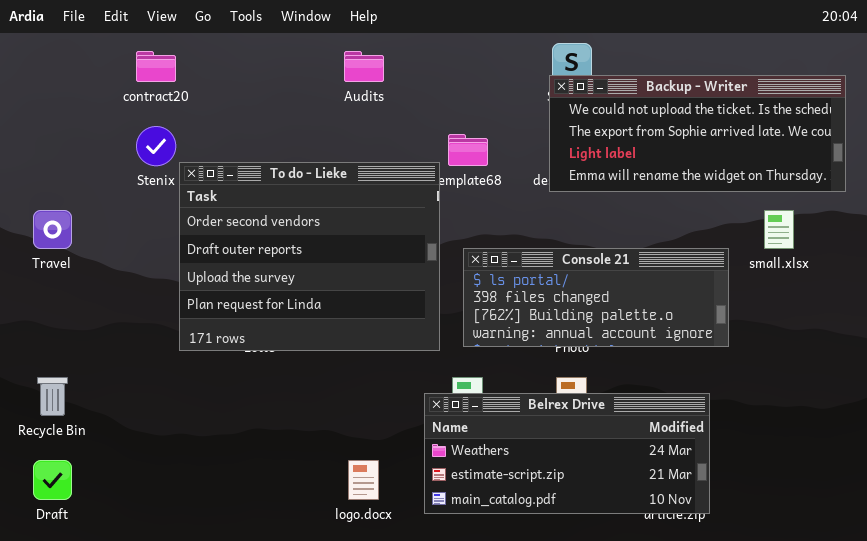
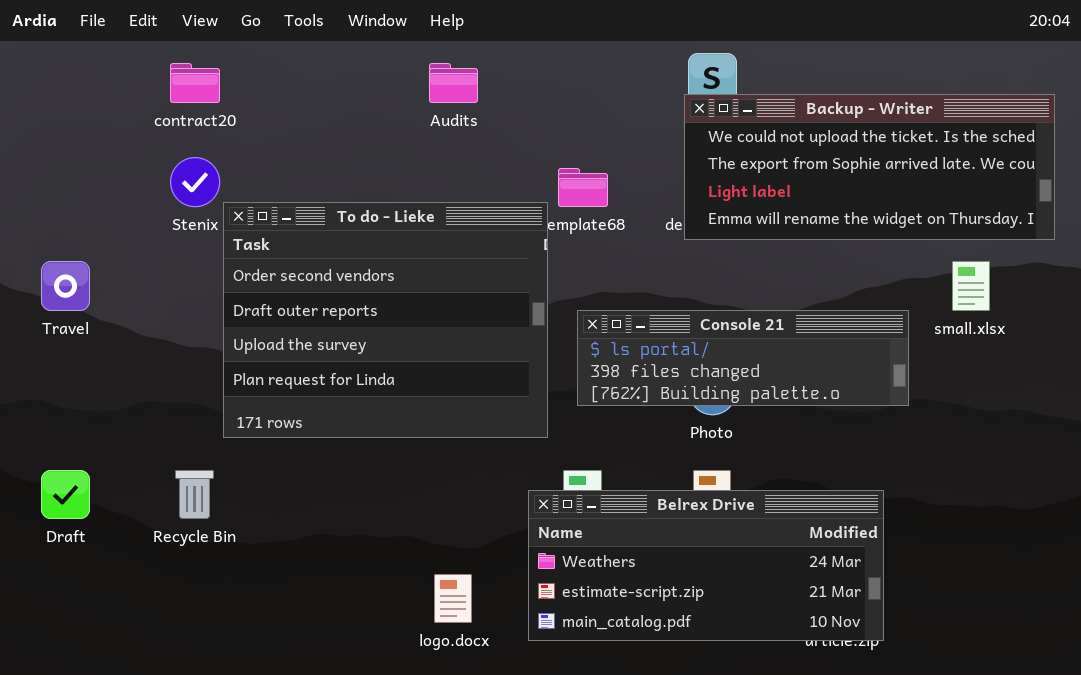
Console 21: [463,248,729,347] -> [577,310,909,406], resized
Recycle Bin: [37,377,68,416] -> [175,470,214,519], moved
Draft: [33,460,72,500] -> [41,470,90,519], moved

